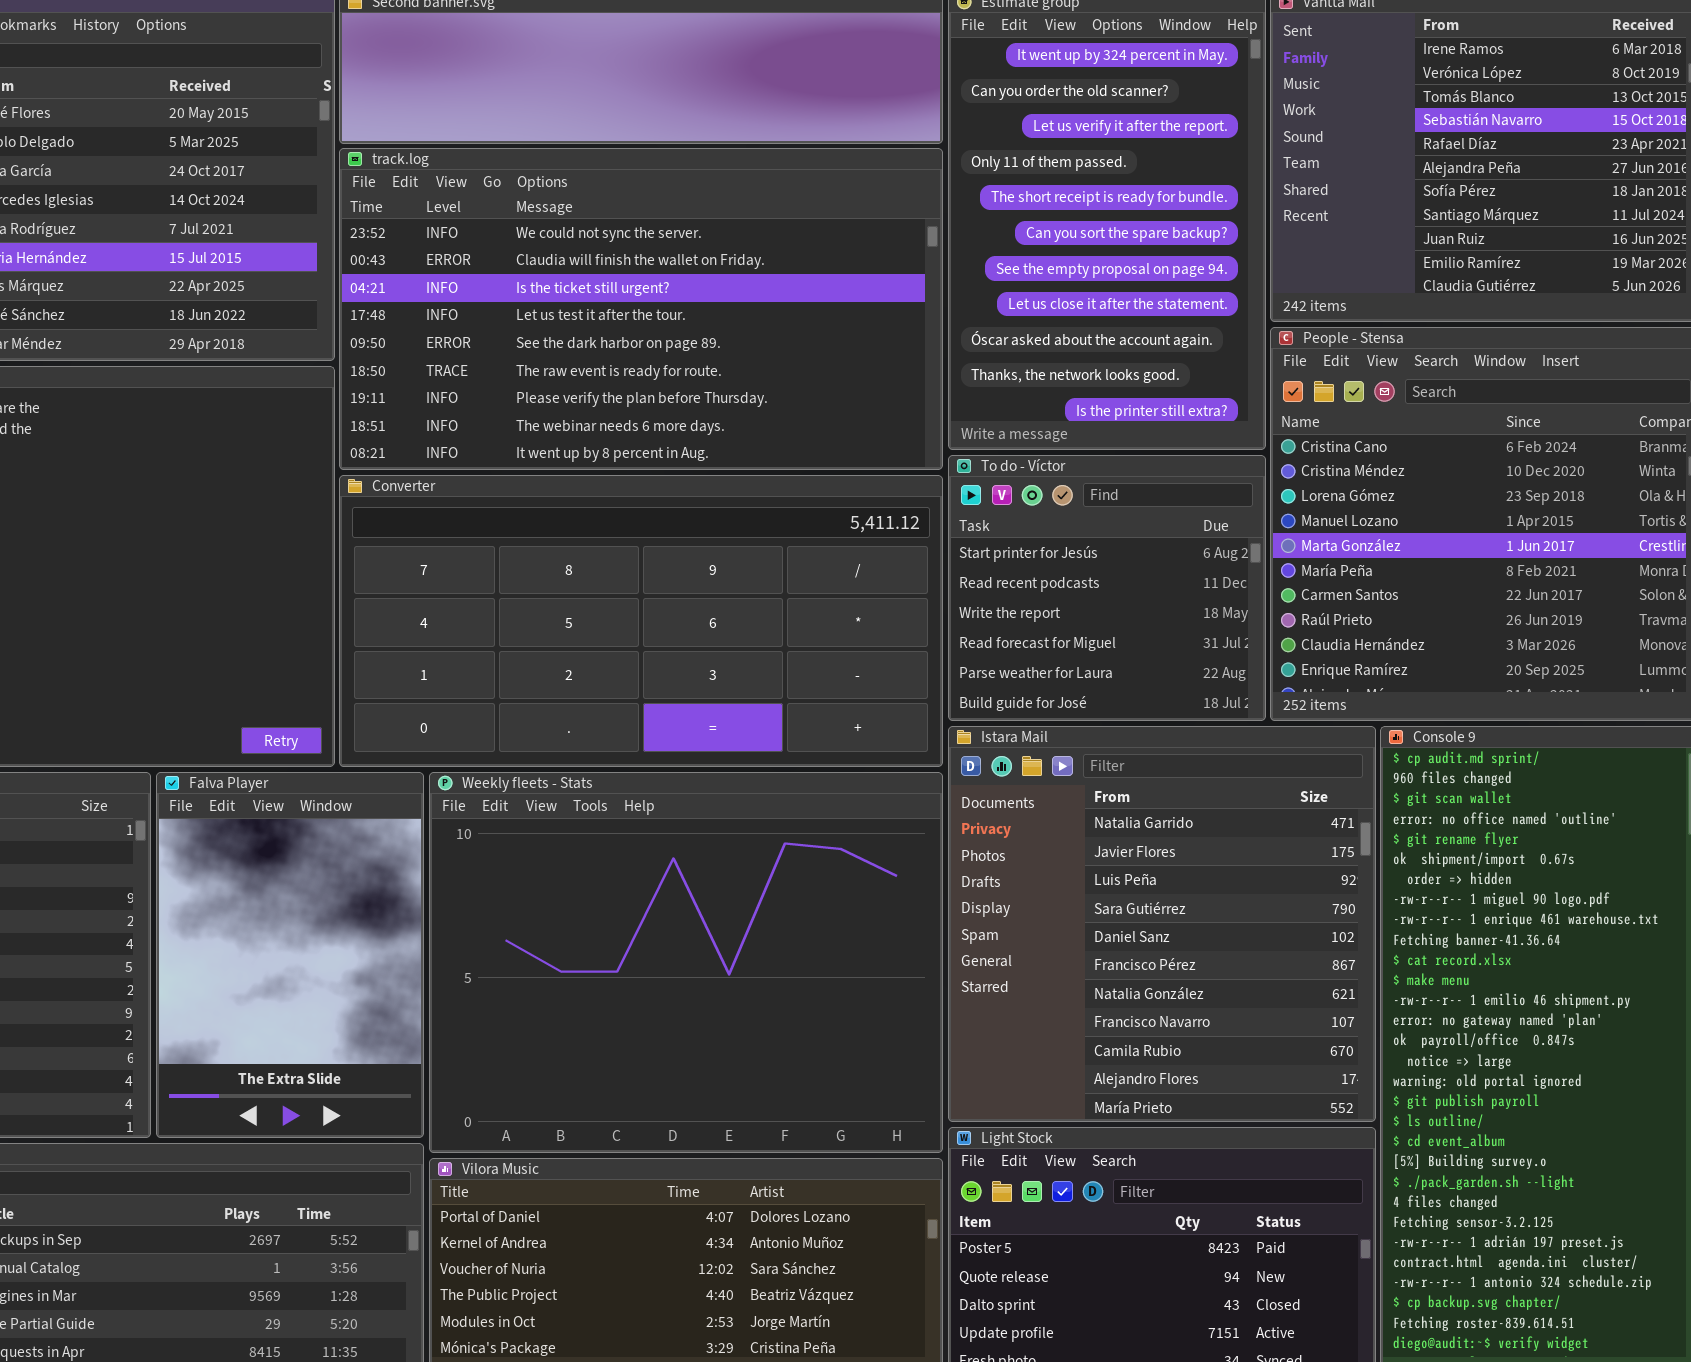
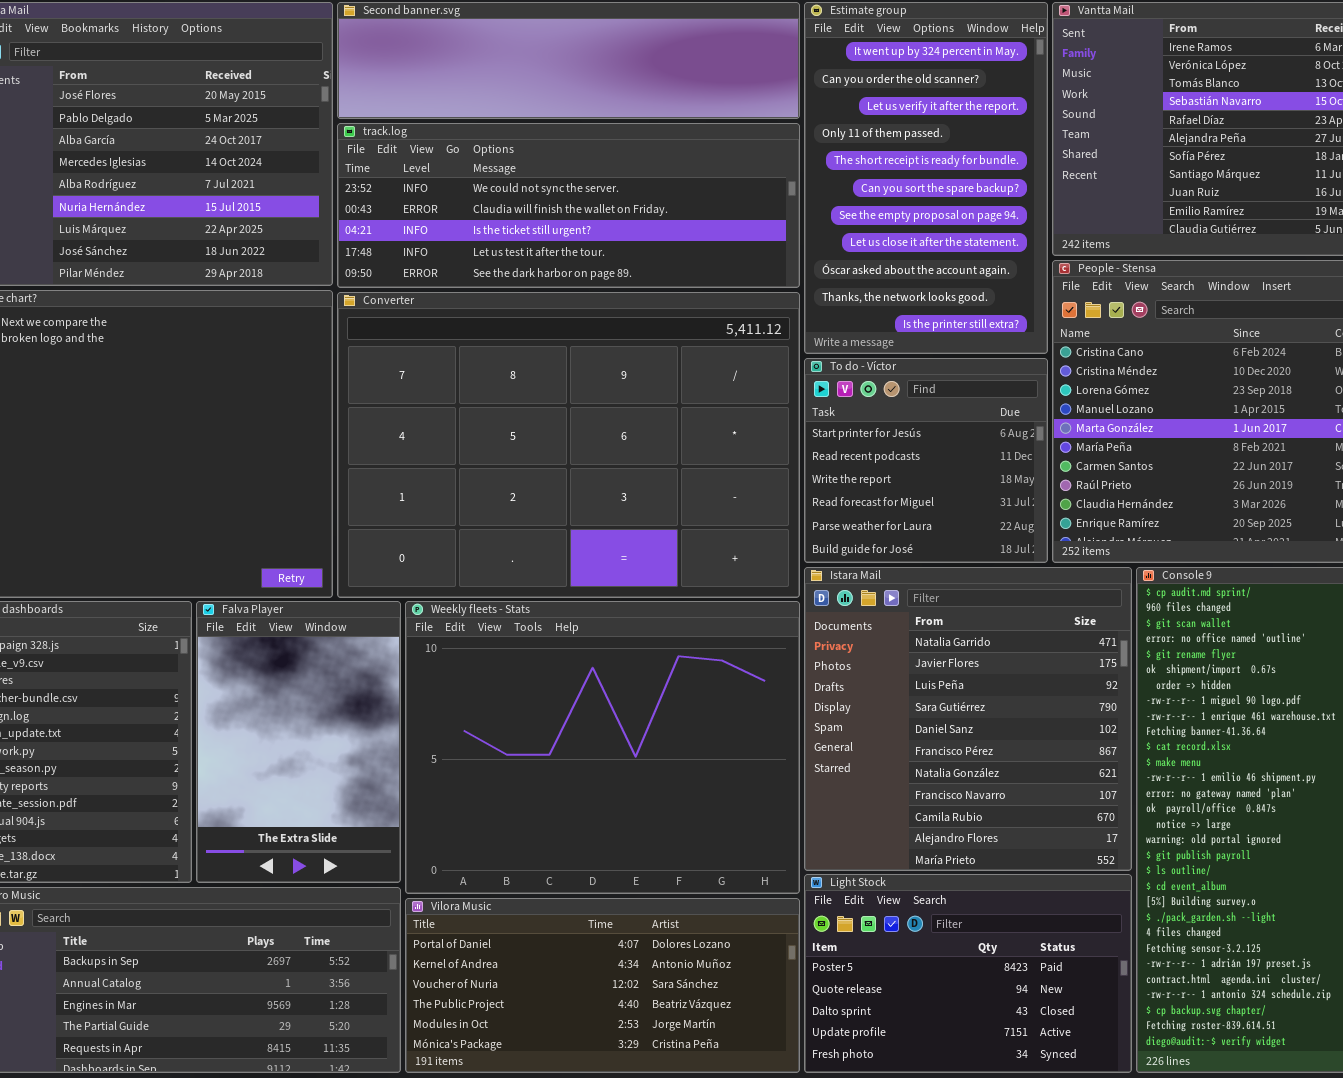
track.log: [339,148,943,470] -> [337,123,800,288], resized
Converter: [339,475,943,767] -> [337,292,800,598], resized

